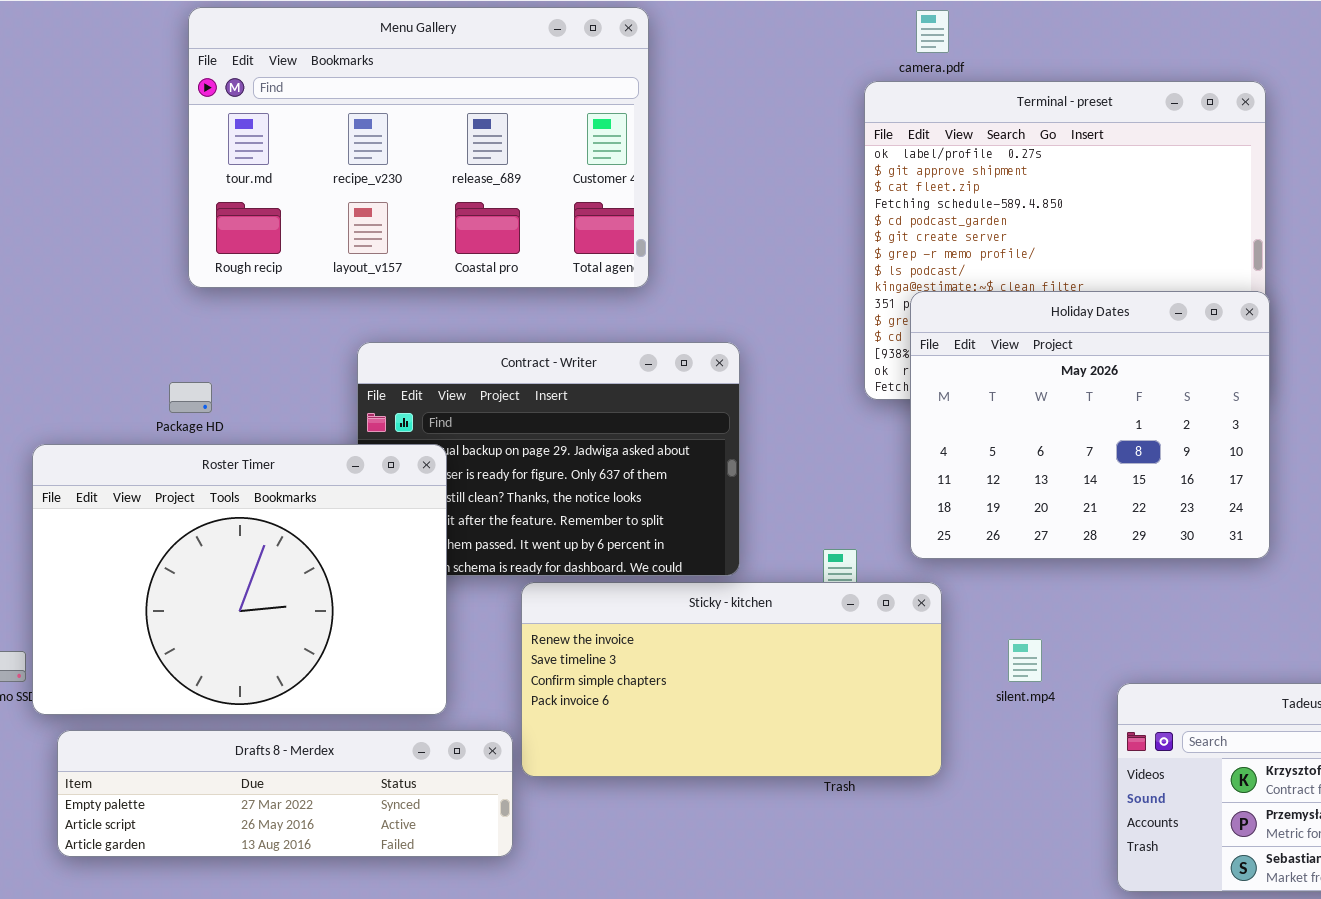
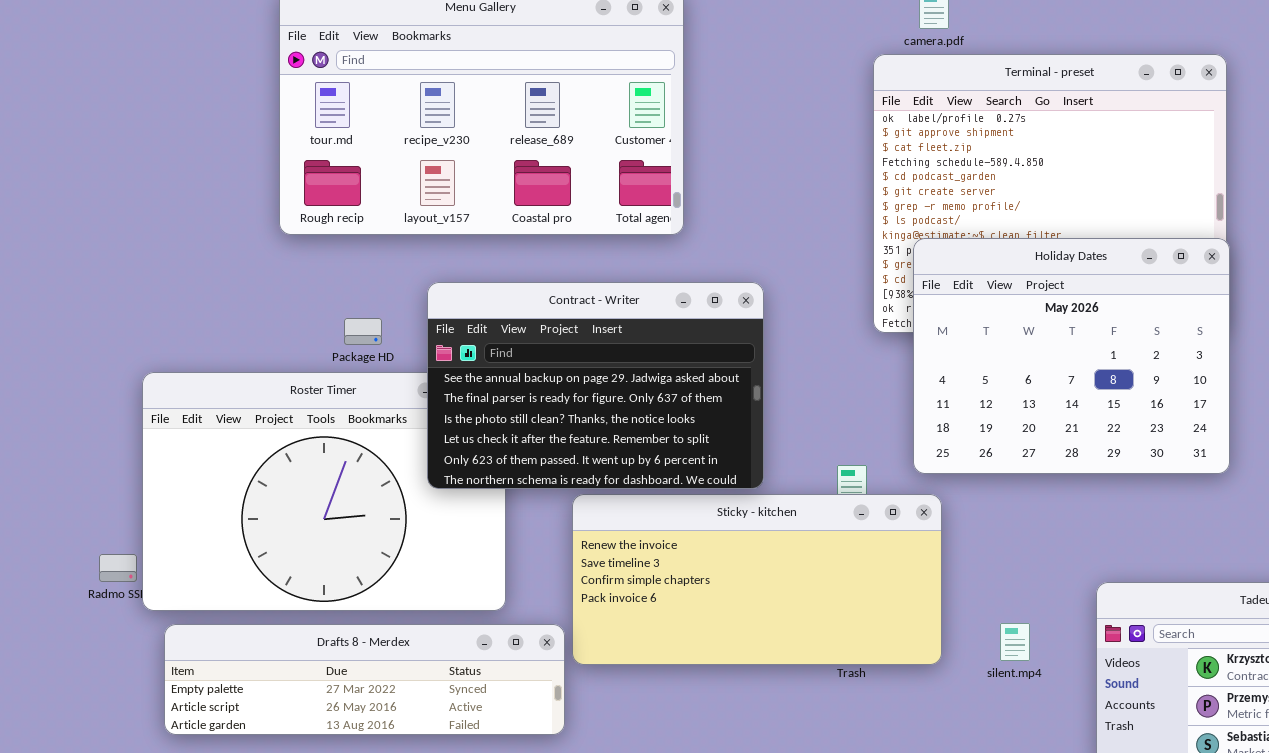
Contract - Writer: [357,342,740,576] -> [427,282,764,489], raised
Package HD: [169,382,212,413] -> [344,318,382,345], moved
silent.mp4: [1008,639,1042,682] -> [1000,623,1030,661], moved

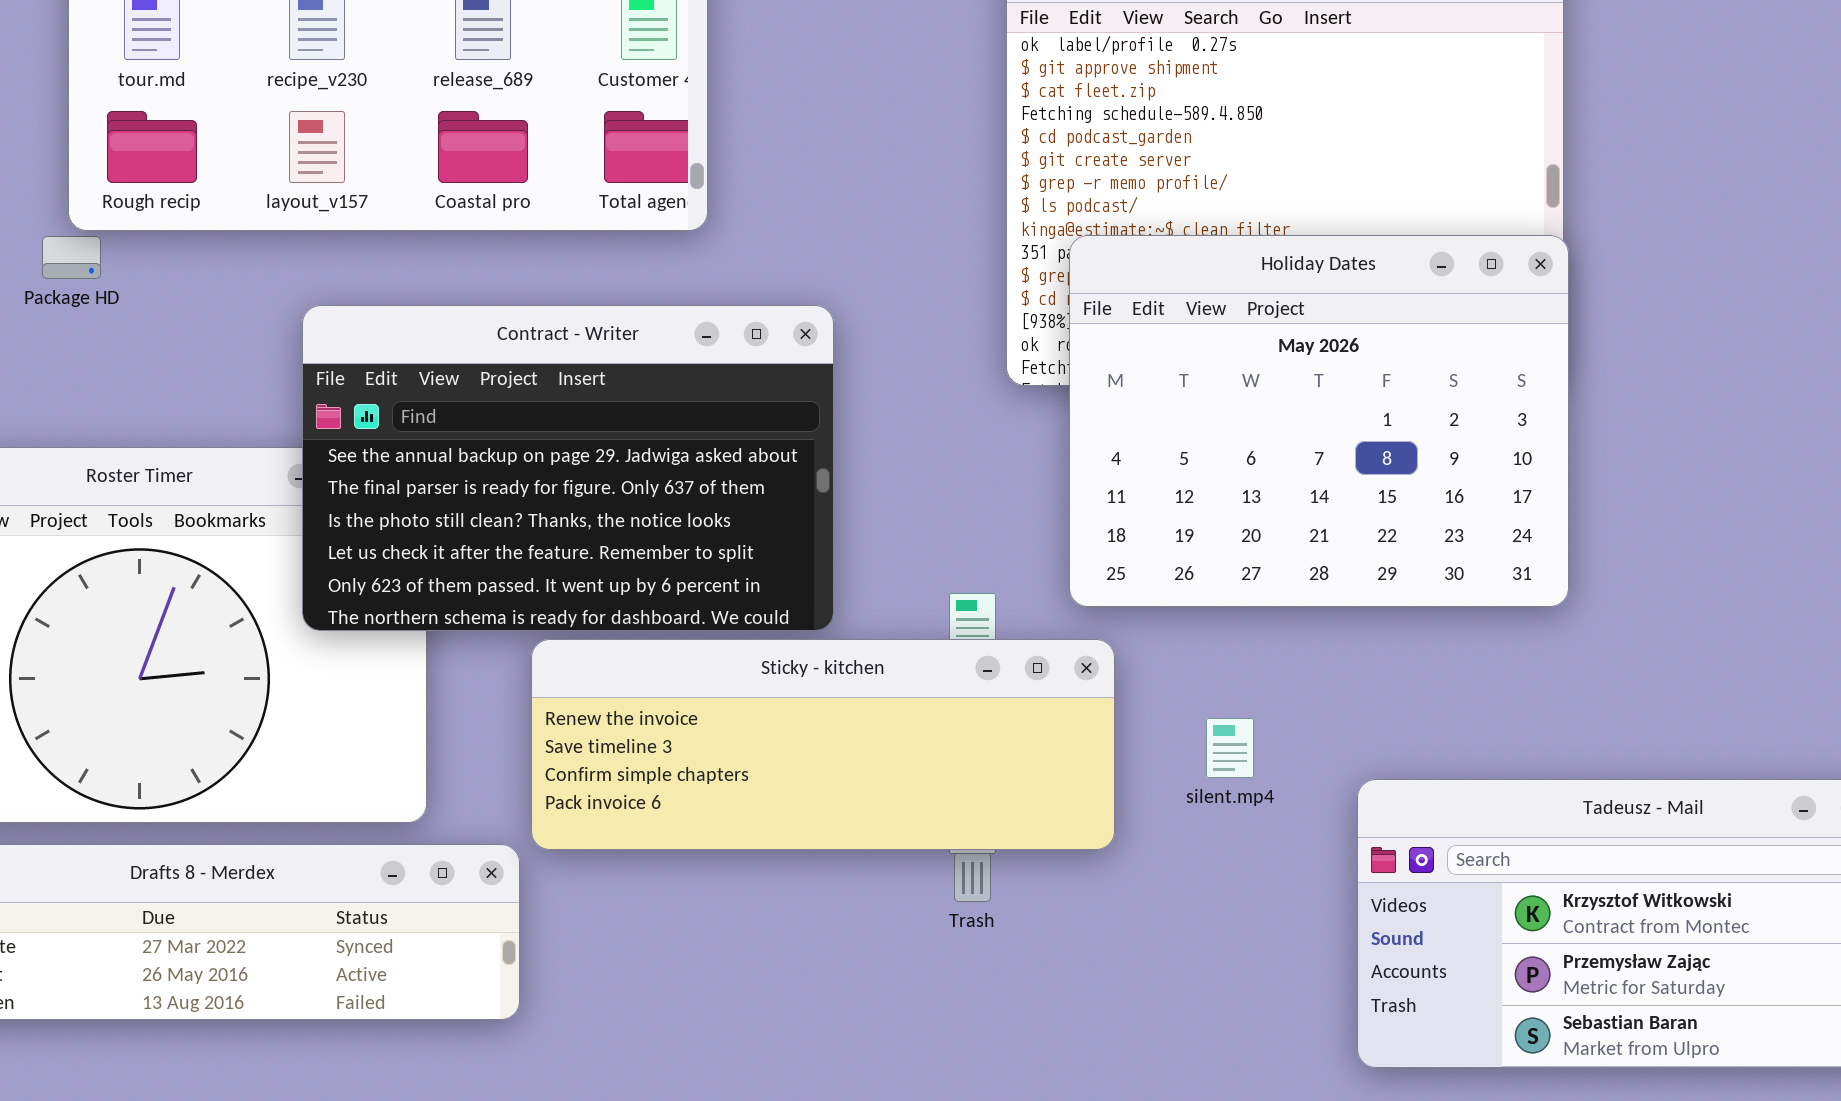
Package HD: [344,318,382,345] -> [42,236,101,279], moved
Sticky - kitchen: [572,494,942,665] -> [531,639,1115,850], resized
silent.mp4: [1000,623,1030,661] -> [1206,718,1254,778], moved

